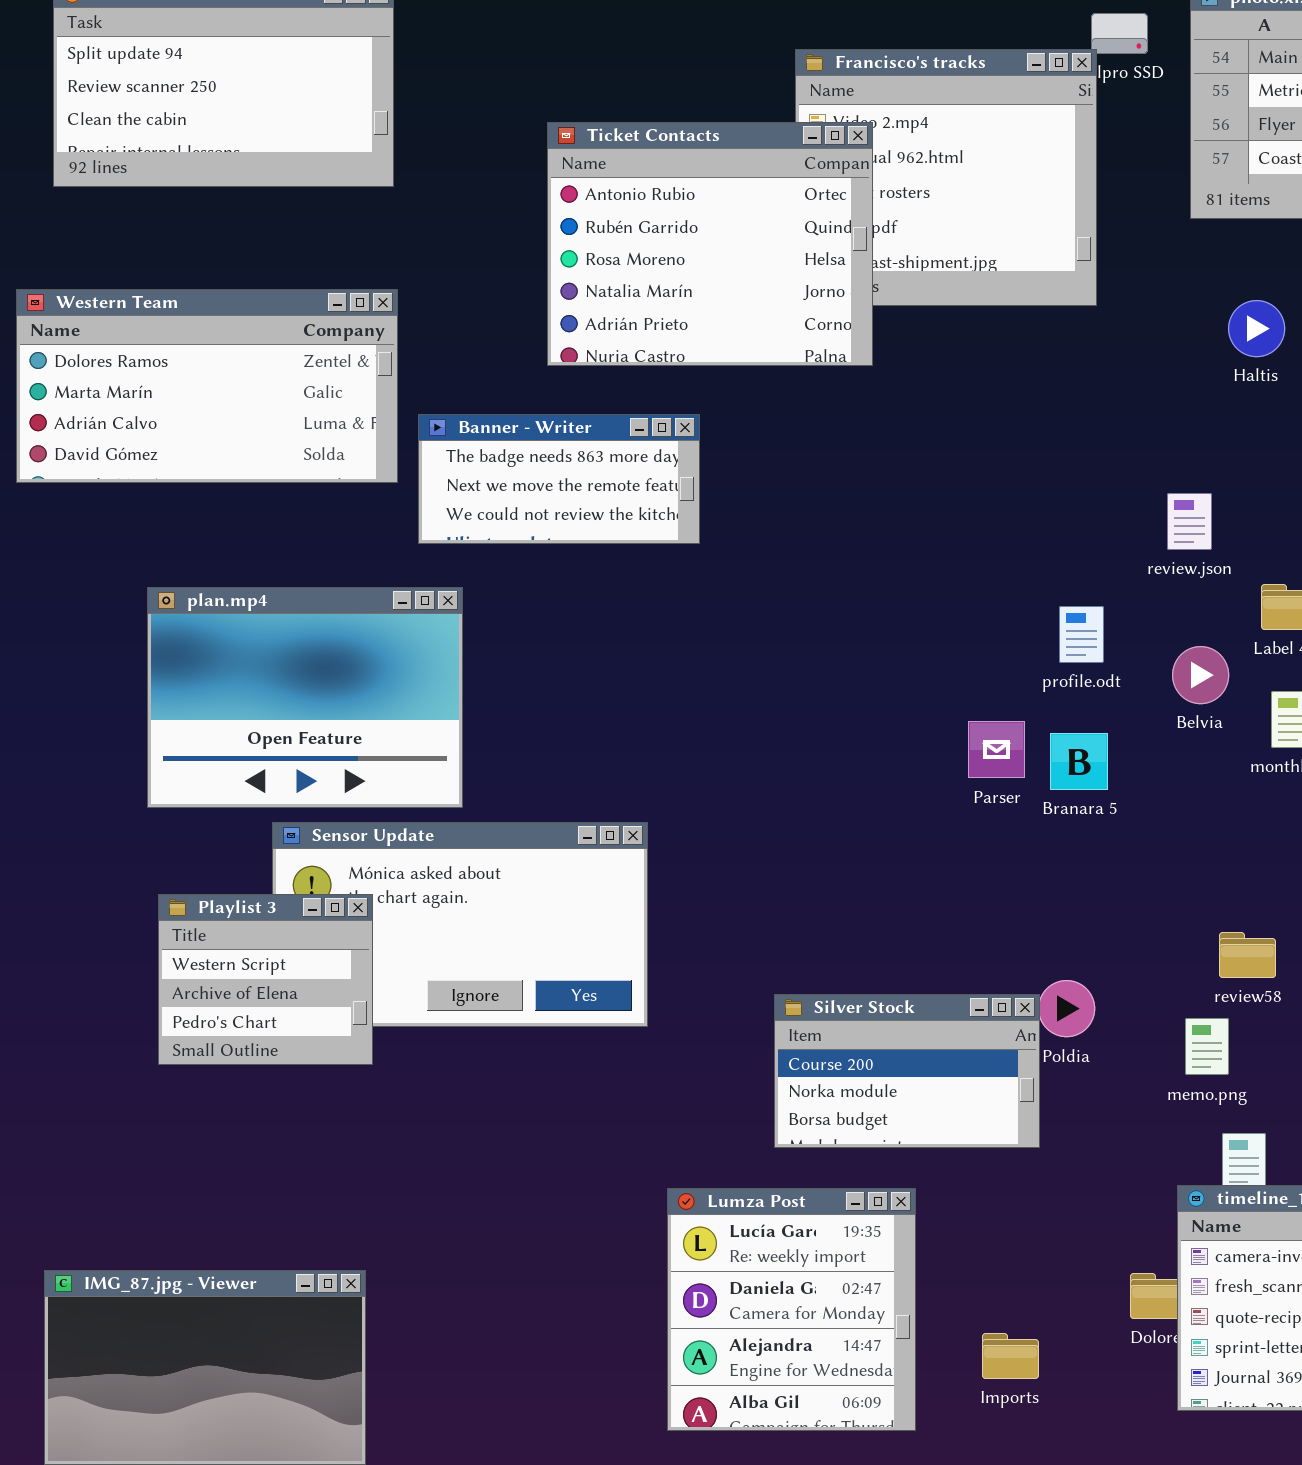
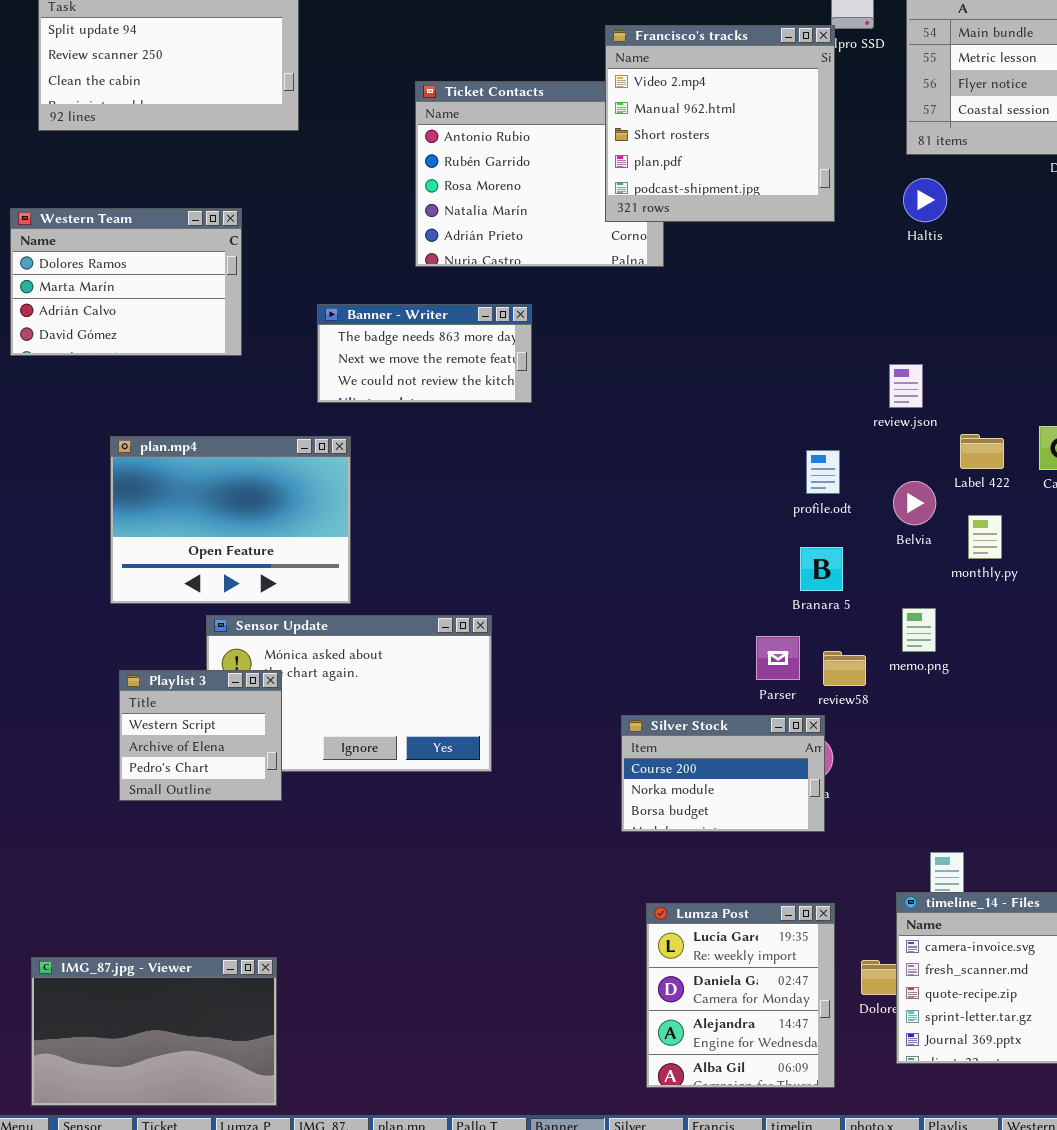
Francisco's tracks: [795,49,1097,306] -> [605,25,835,222], raised
Western Team: [16,289,398,483] -> [10,208,242,356], resized
Haltis: [1228,300,1285,357] -> [903,178,947,222], moved
Parser: [968,721,1025,778] -> [756,636,800,680], moved
review58: [1219,932,1276,978] -> [823,651,866,686], moved
Silver Stock: [774,994,1040,1148] -> [621,715,825,832], moved
memo.png: [1185,1018,1229,1075] -> [902,608,936,652], moved
Lumza Post: [667,1188,916,1431] -> [646,903,835,1088], moved

